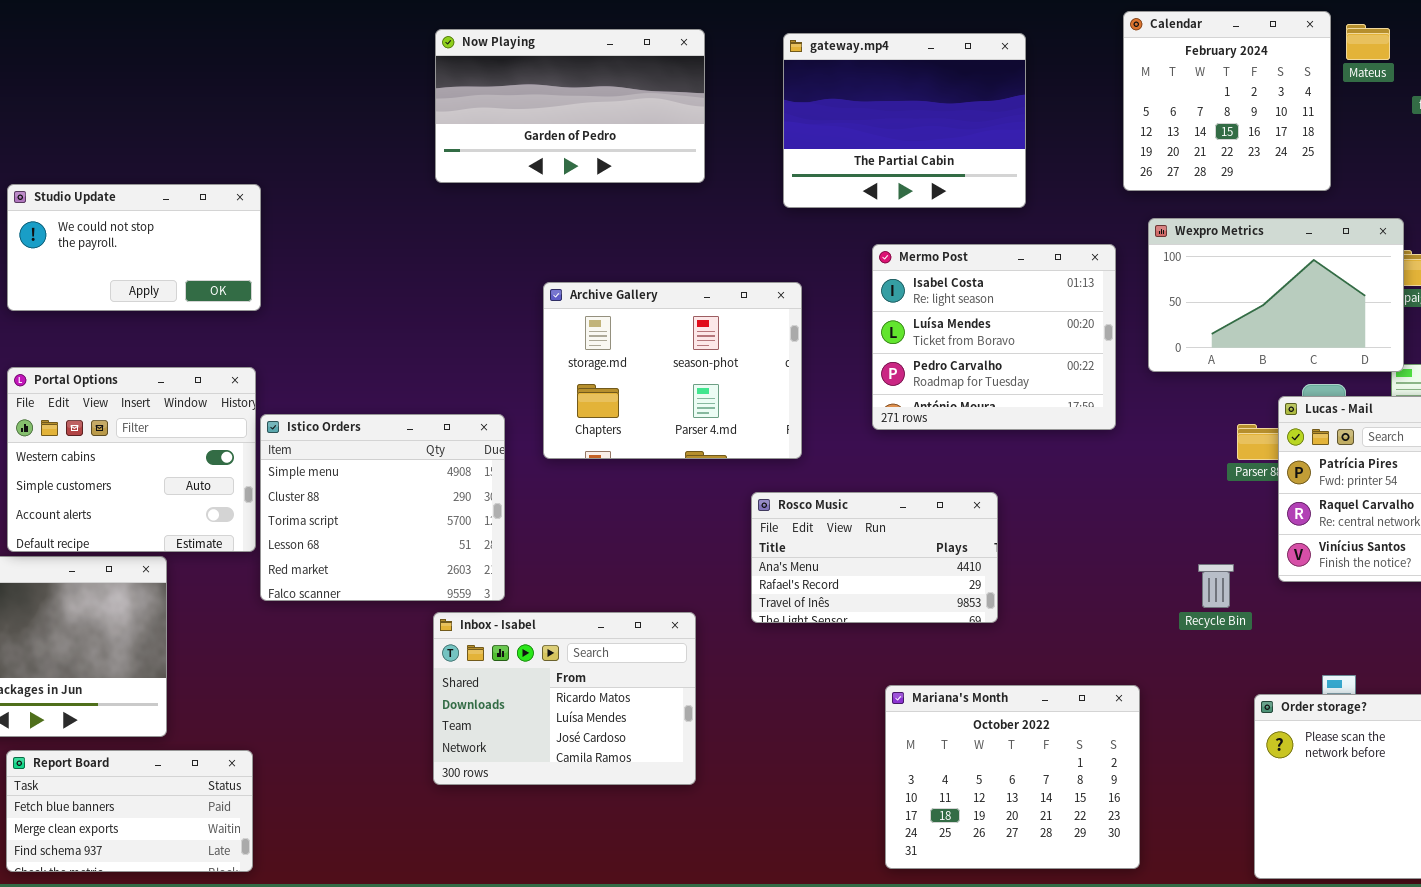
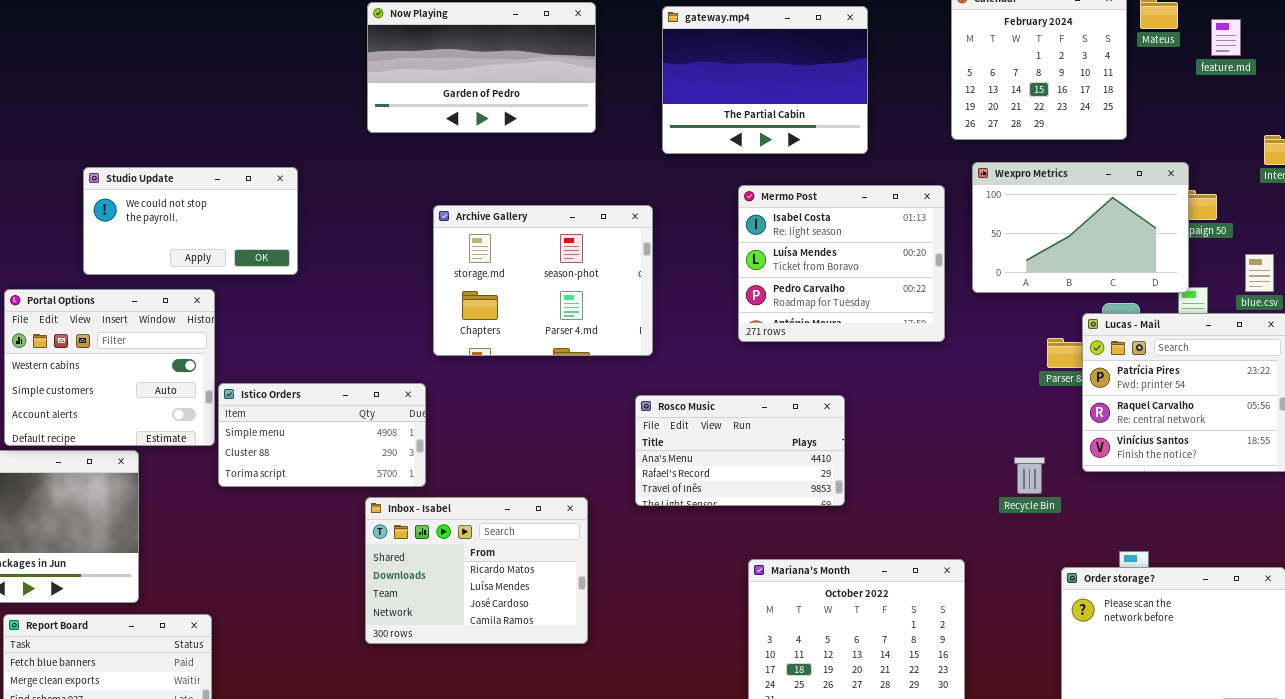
Studio Update: [7,184,261,311] -> [83,167,298,275], moved
Archive Gallery: [543,282,802,459] -> [433,205,653,356], moved
Istico Orders: [260,414,505,601] -> [218,383,426,487], resized

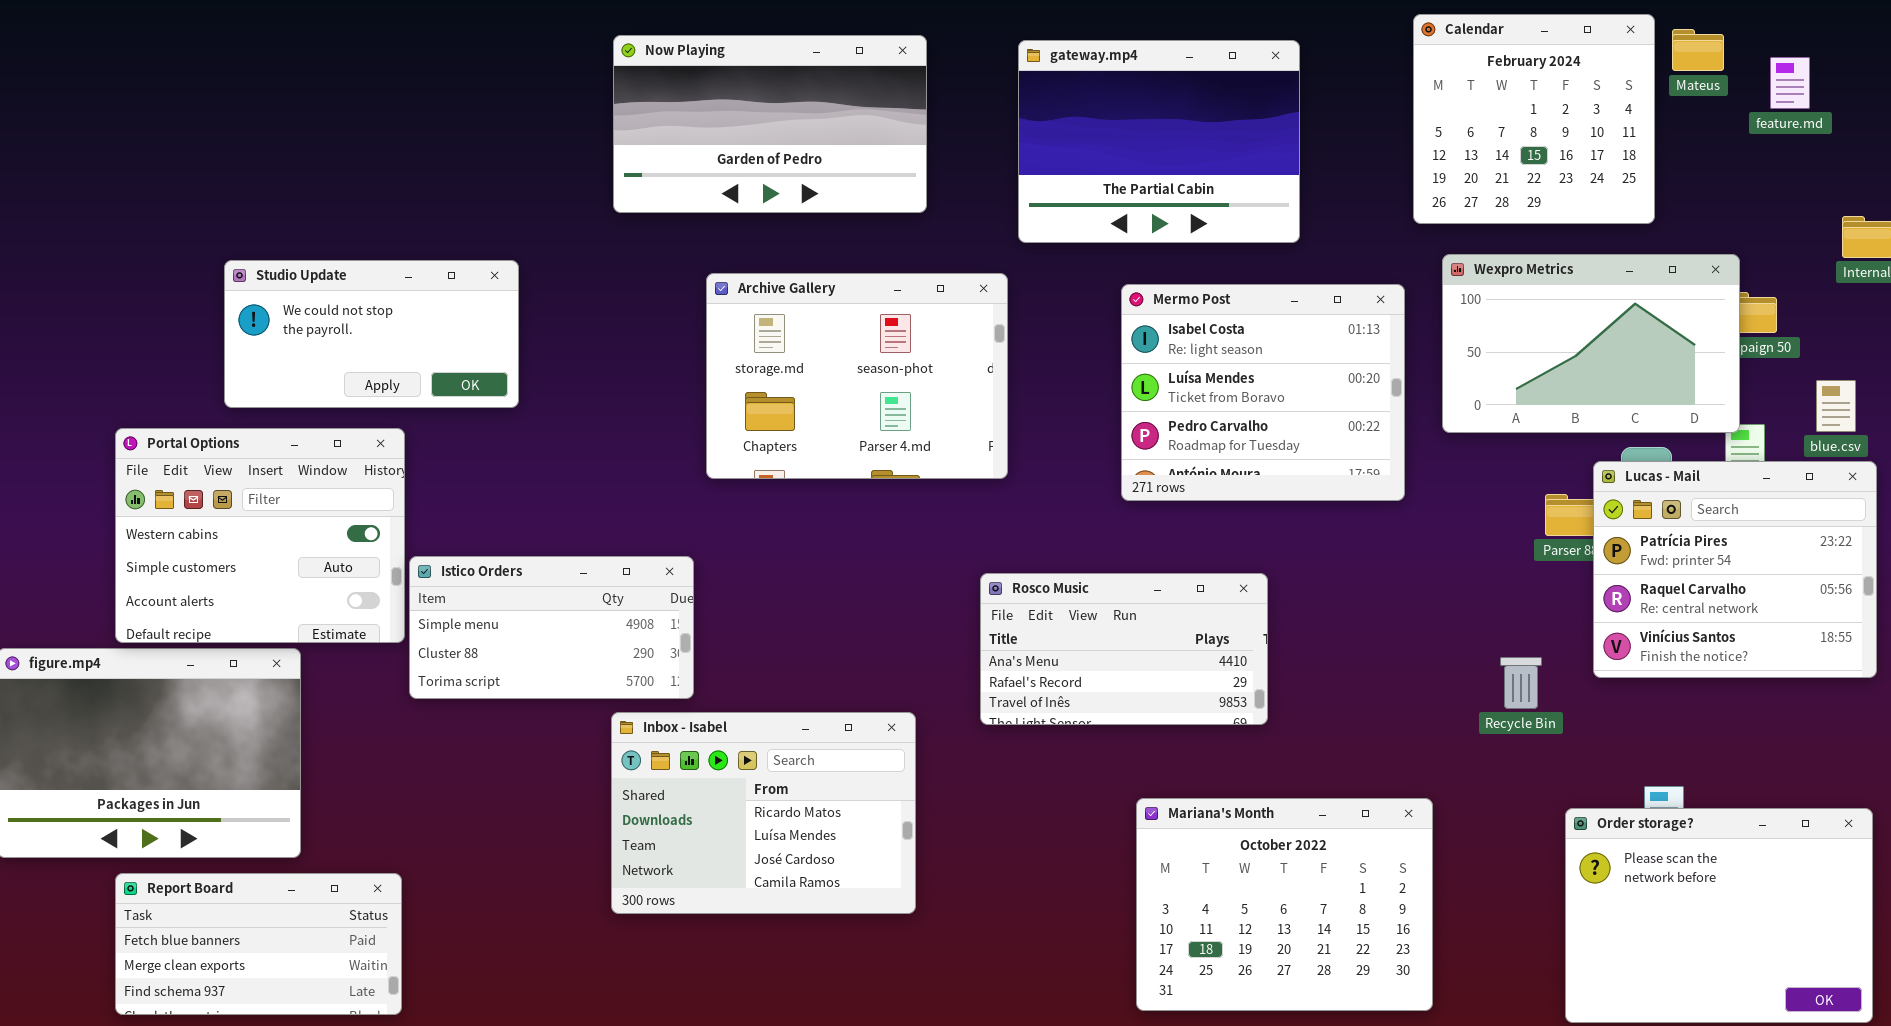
Archive Gallery: [433,205,653,356] -> [706,273,1008,479], moved

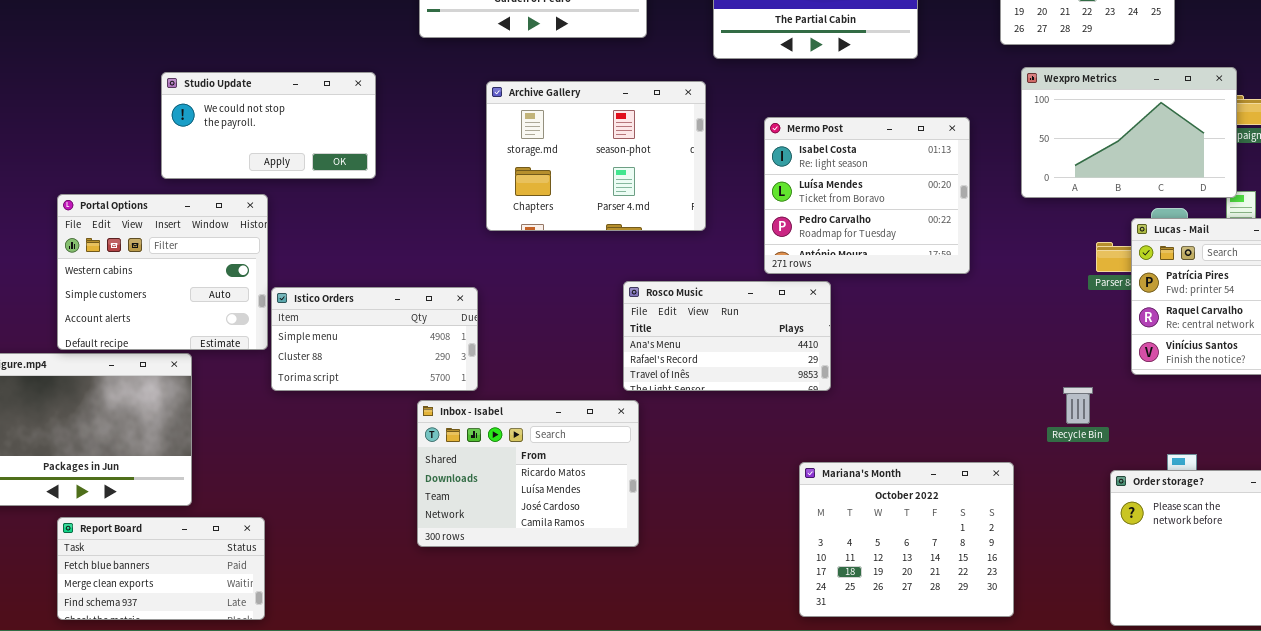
Studio Update: [224,260,519,408] -> [161,72,376,179], moved
Mermo Post: [1121,284,1405,501] -> [764,117,970,274], moved
Rosco Music: [980,573,1268,725] -> [623,281,831,391], moved
Recycle Bin: [1500,657,1542,709] -> [1063,387,1093,424], moved

